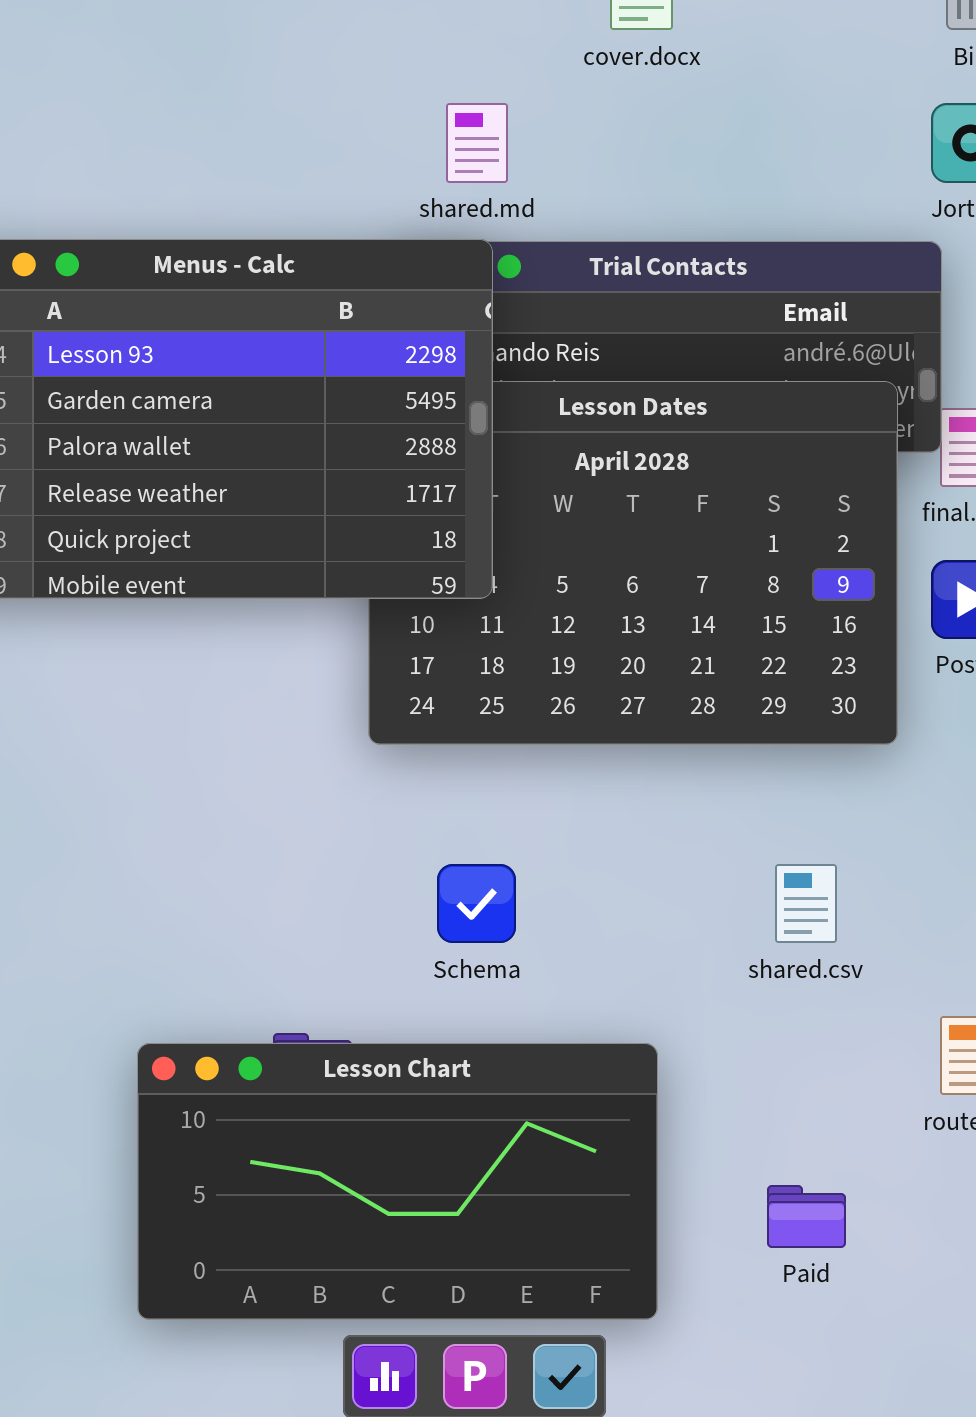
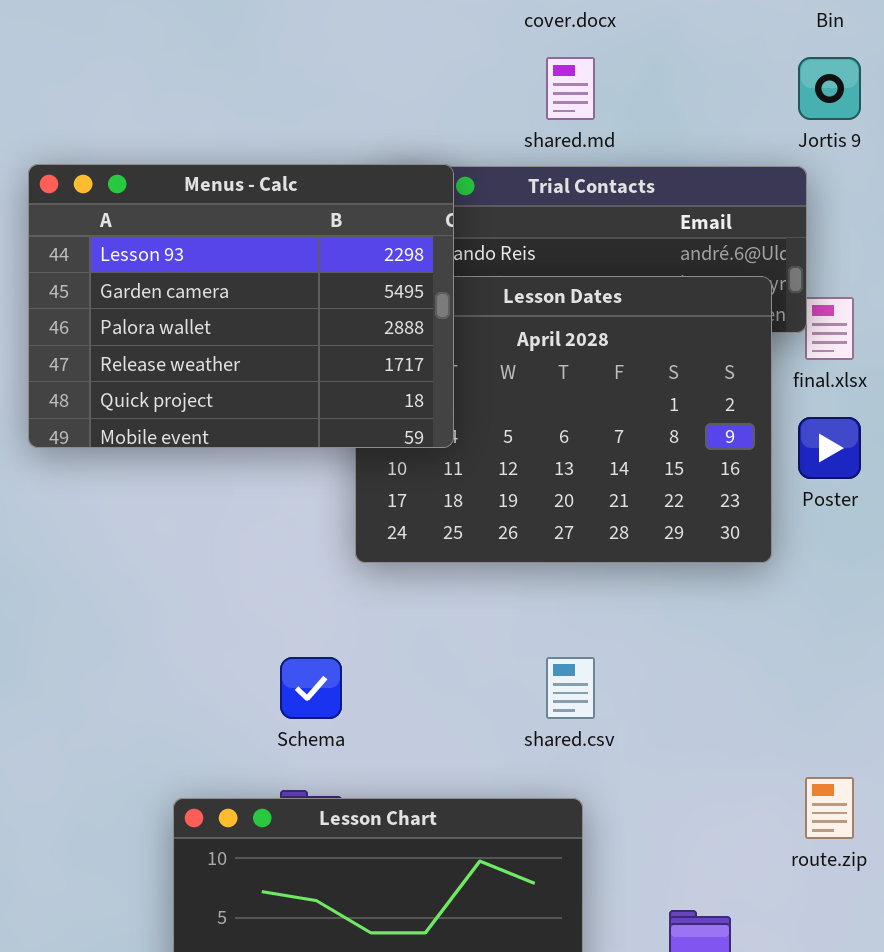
shared.md: [446,103,508,183] -> [546,57,595,120], moved
Schema: [437,864,516,943] -> [280,657,342,719], moved
shared.csv: [775,864,837,943] -> [546,657,595,719], moved

